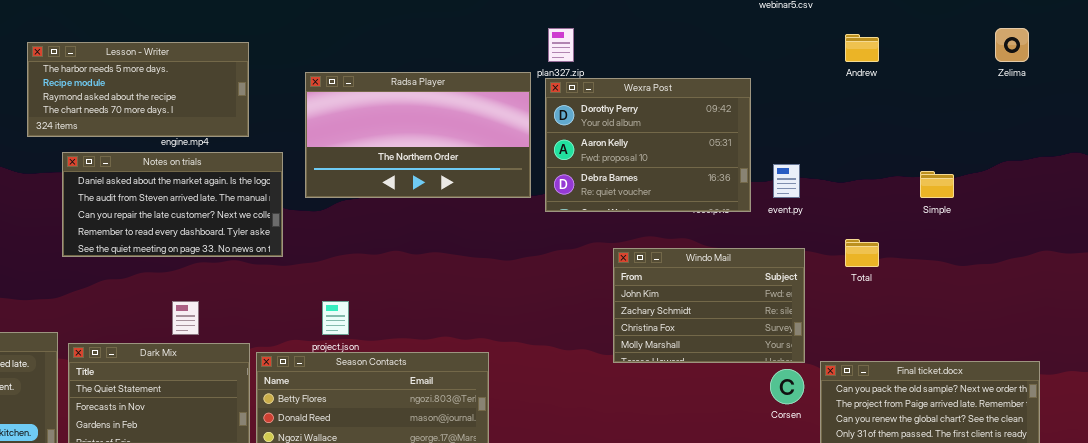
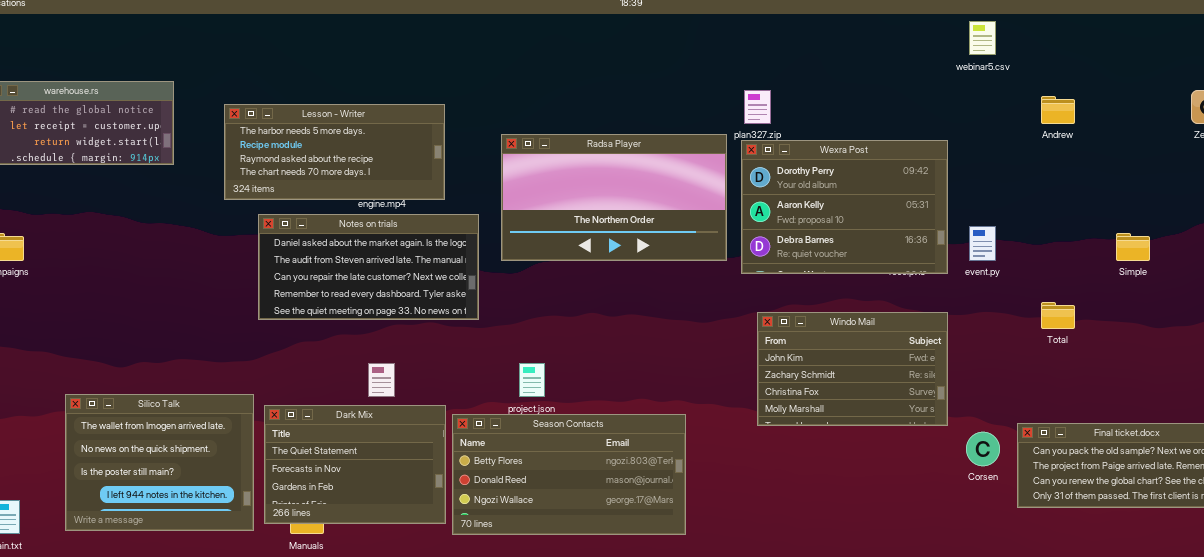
Windo Mail: [613,248,805,363] -> [757,312,948,426], moved

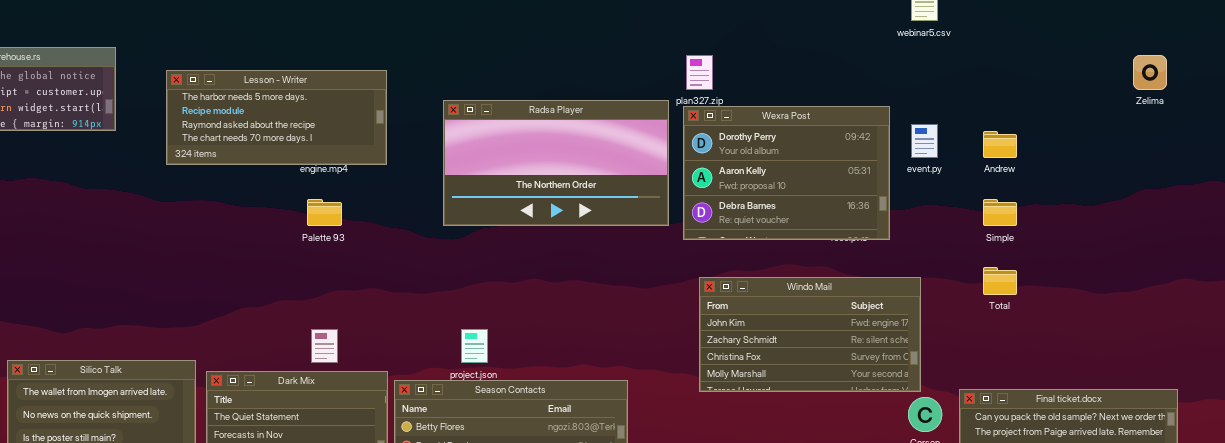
Andrew: [1041,96,1075,124] -> [983,131,1017,158], moved
Notes on trials: [258,214,479,320] -> none, closed
event.py: [969,226,996,261] -> [911,124,938,158], moved
Simple: [1116,233,1150,261] -> [983,199,1017,226], moved
Windo Mail: [757,312,948,426] -> [699,277,921,392], resized

